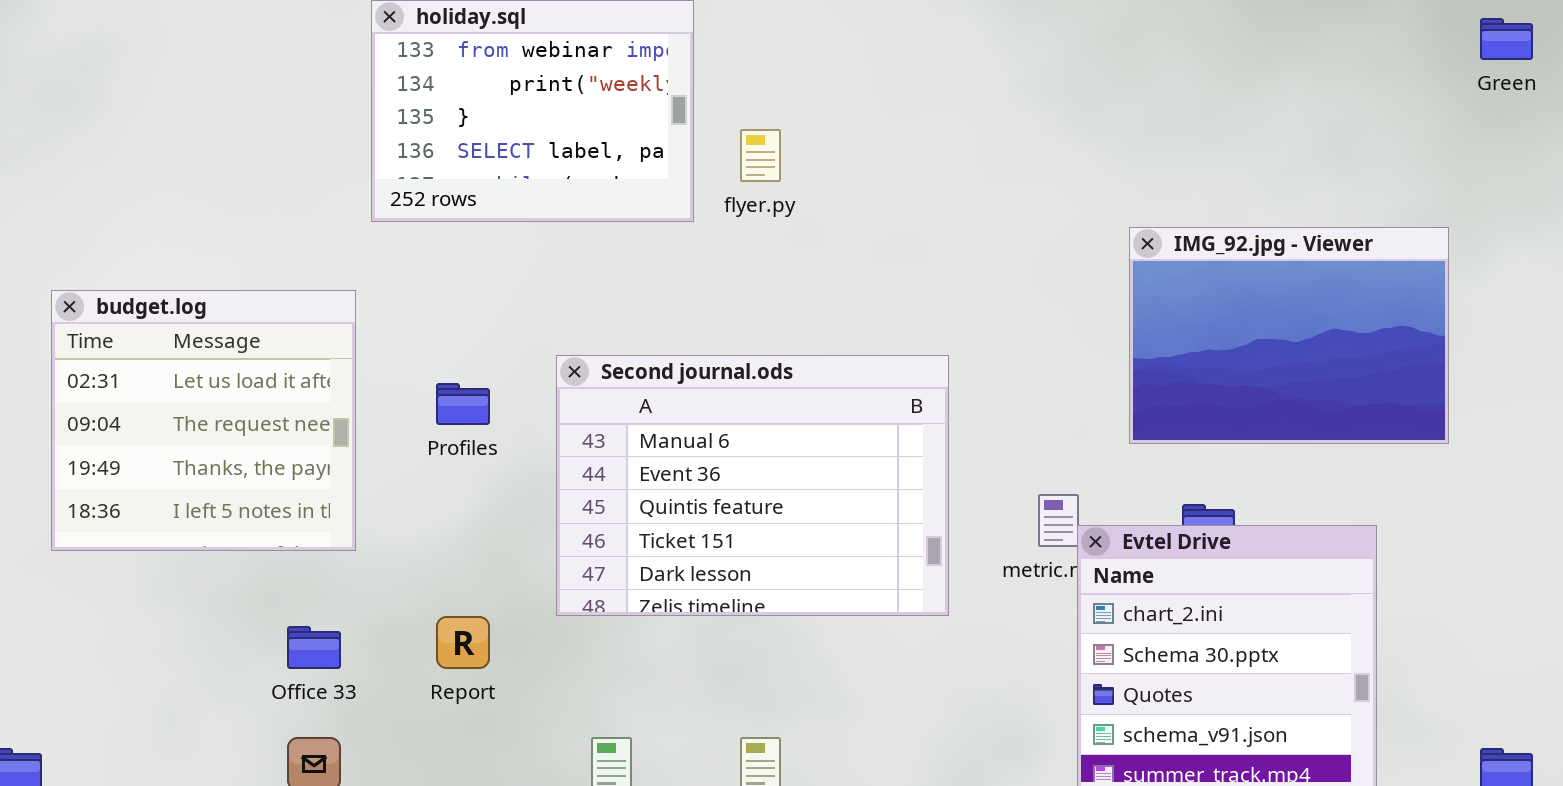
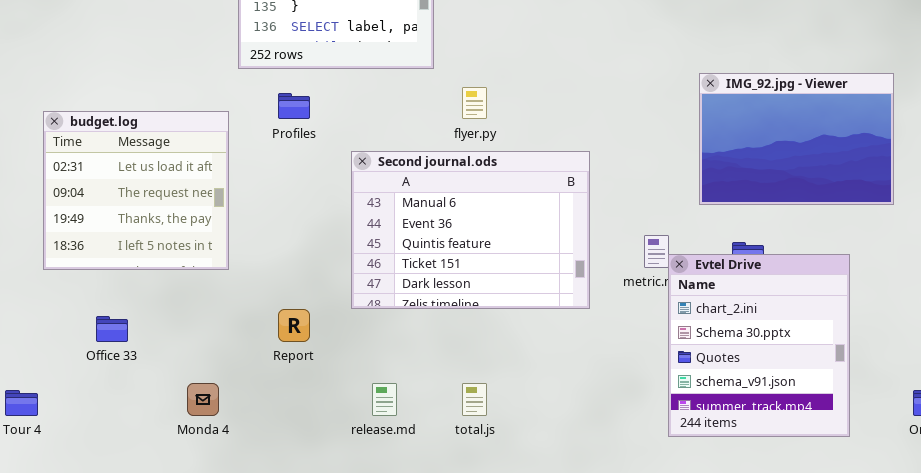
flyer.py: [740,129,781,182] -> [462,87,487,119], moved
Profiles: [436,383,490,425] -> [278,93,310,119], moved
Office 33: [287,626,341,669] -> [96,316,128,342], moved

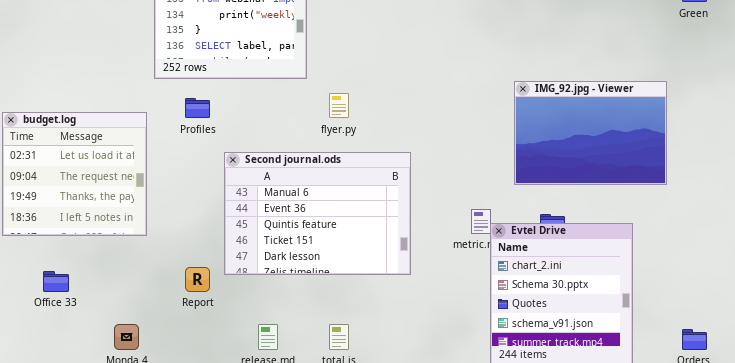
Second journal.ods: [351,151,590,309] -> [224,152,411,275], moved

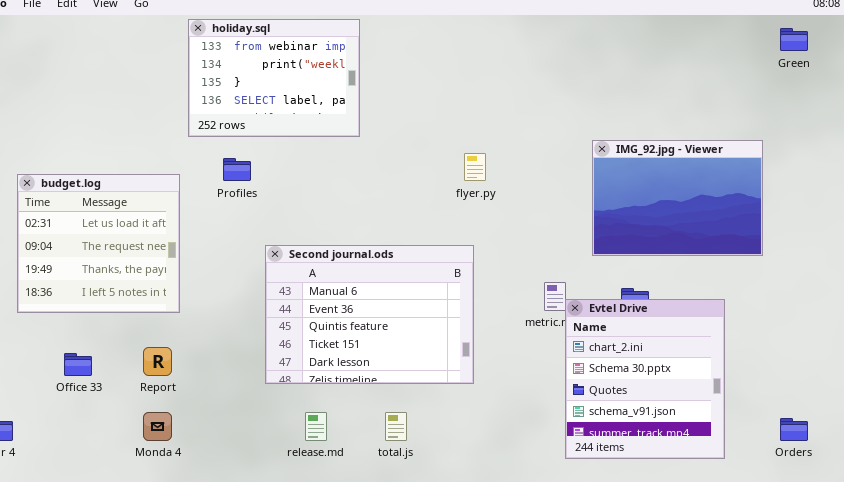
flyer.py: [329,93,349,118] -> [464,153,486,181], moved
Second journal.ods: [224,152,411,275] -> [265,245,474,384], moved
Report: [185,267,210,292] -> [143,347,172,376], moved

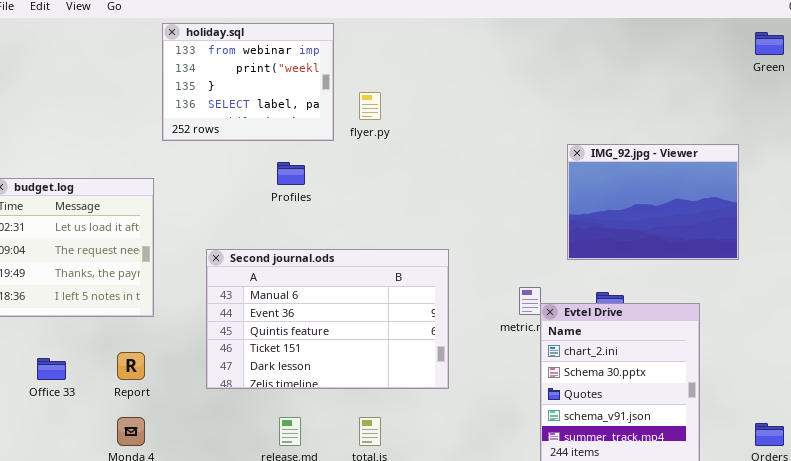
flyer.py: [464,153,486,181] -> [359,92,381,120], moved
Profiles: [223,158,251,181] -> [277,162,305,185], moved
Second journal.ods: [265,245,474,384] -> [206,249,449,389], resized

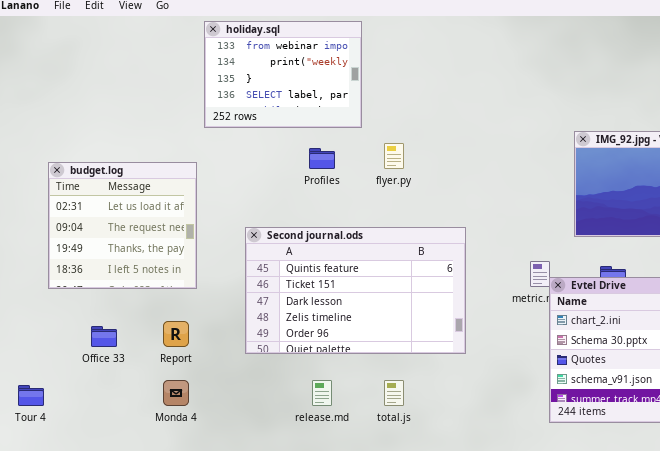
flyer.py: [359,92,381,120] -> [384,143,404,169], moved
Second journal.ods: [206,249,449,389] -> [245,227,466,354], scrolled down 2 rows

